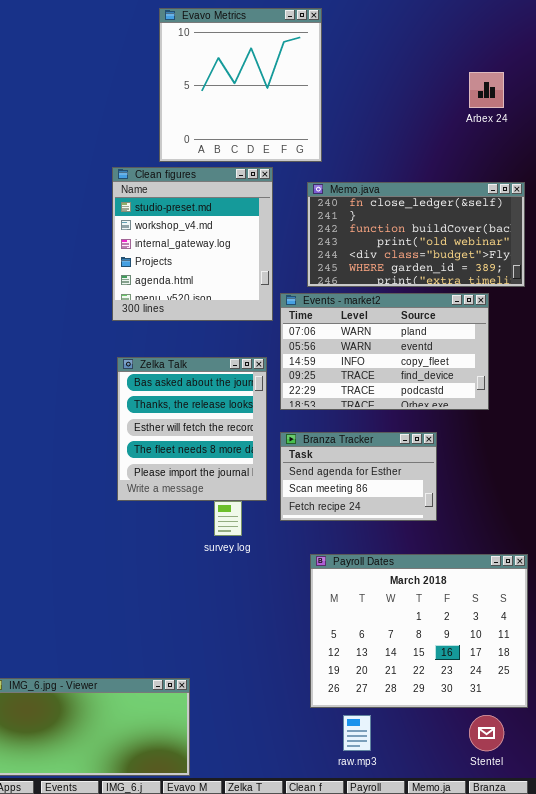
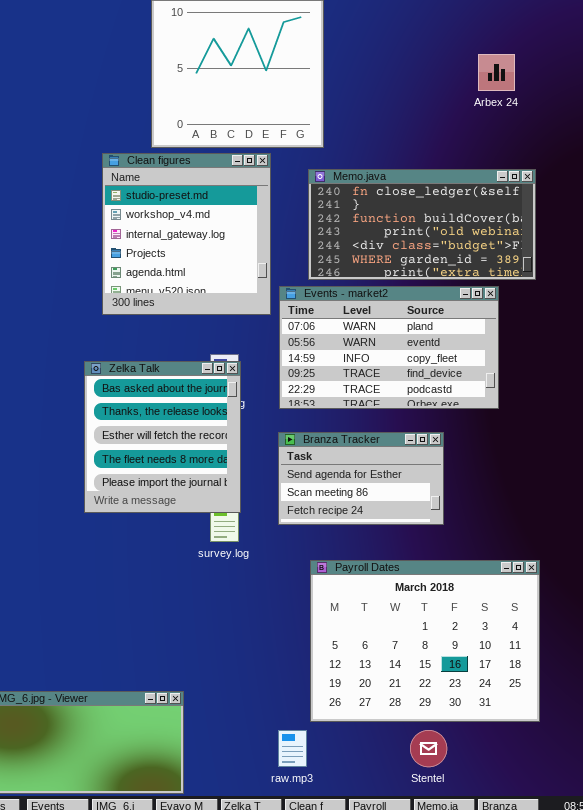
Zelka Talk: [117,357,267,501] -> [84,361,241,513], moved
raw.mp3: [343,715,371,751] -> [278,730,307,767], moved
Stentel: [469,715,504,751] -> [410,730,447,767], moved

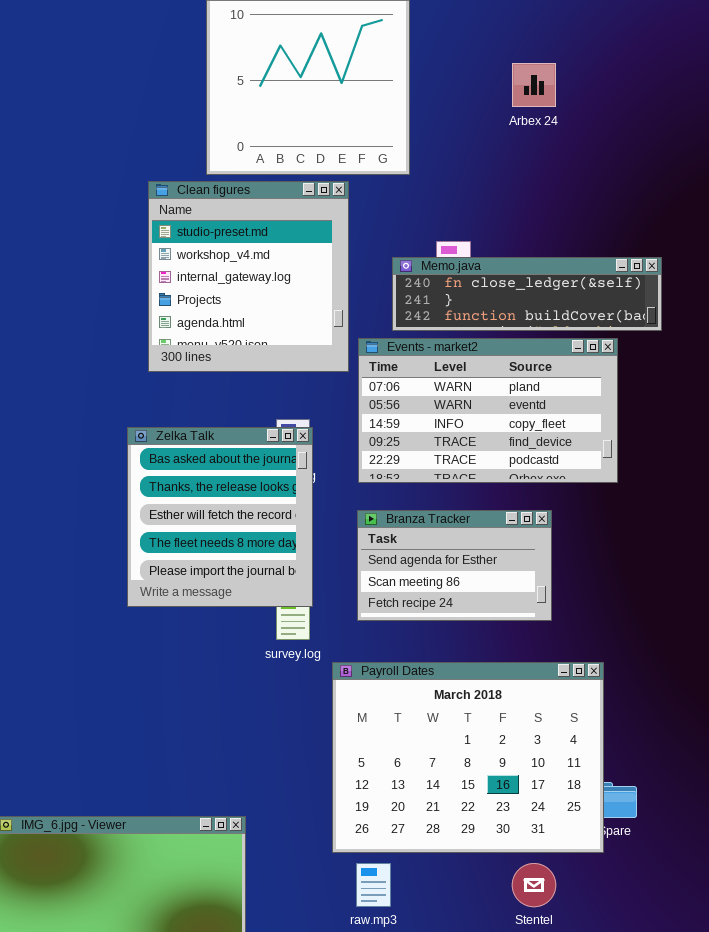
Arbex 24: [478,54,515,91] -> [512,63,556,107], moved
Memo.java: [308,169,536,280] -> [392,257,662,331], resized
Payroll Dates: [310,560,540,722] -> [332,662,604,853], moved

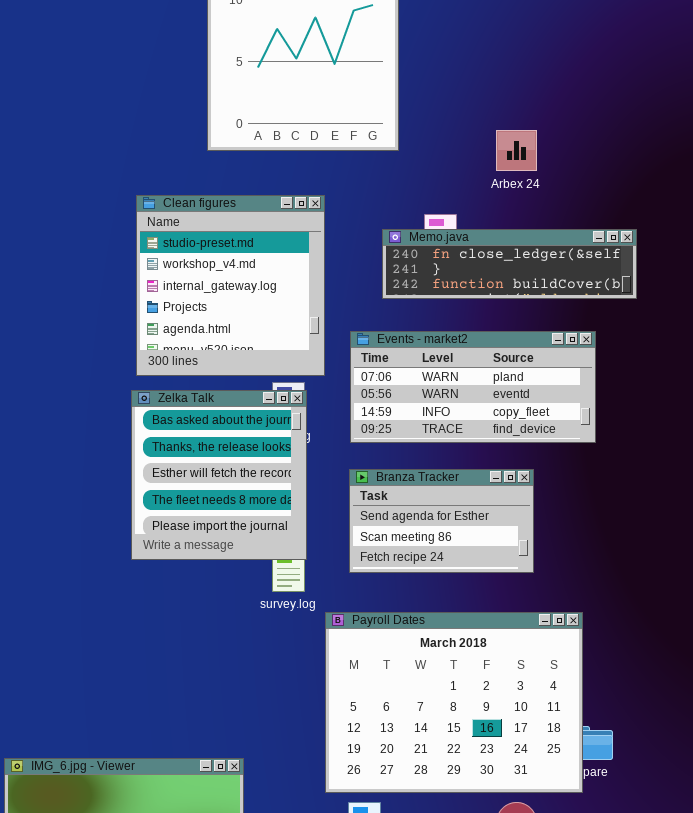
Arbex 24: [512,63,556,107] -> [496,130,537,171], moved
Clean figures: [148,181,349,372] -> [136,195,325,376], moved
Events - market2: [358,338,618,483] -> [350,331,596,443], resized

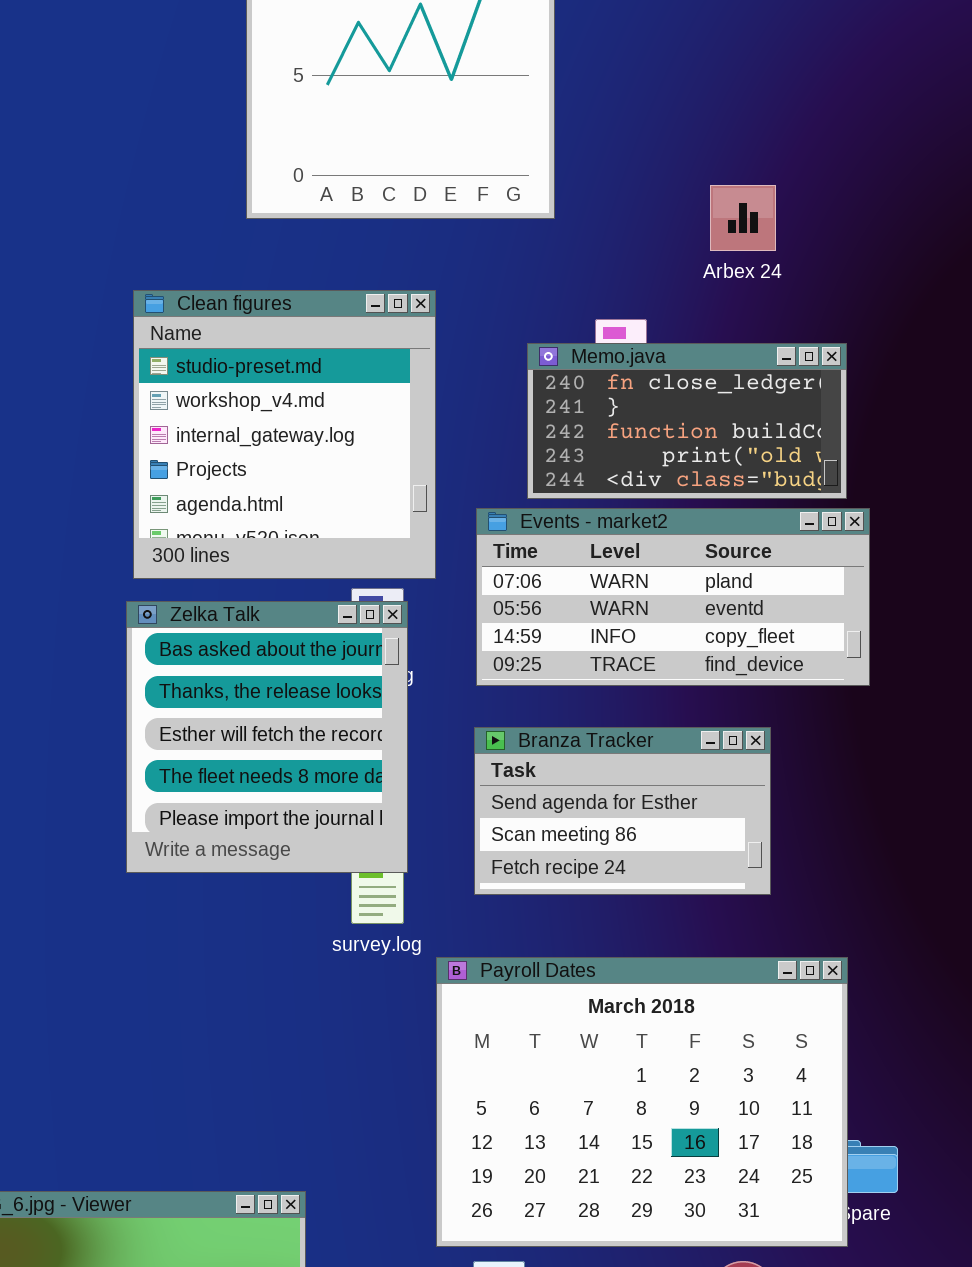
Memo.java: [382,229,637,299] -> [527,343,847,499], resized

